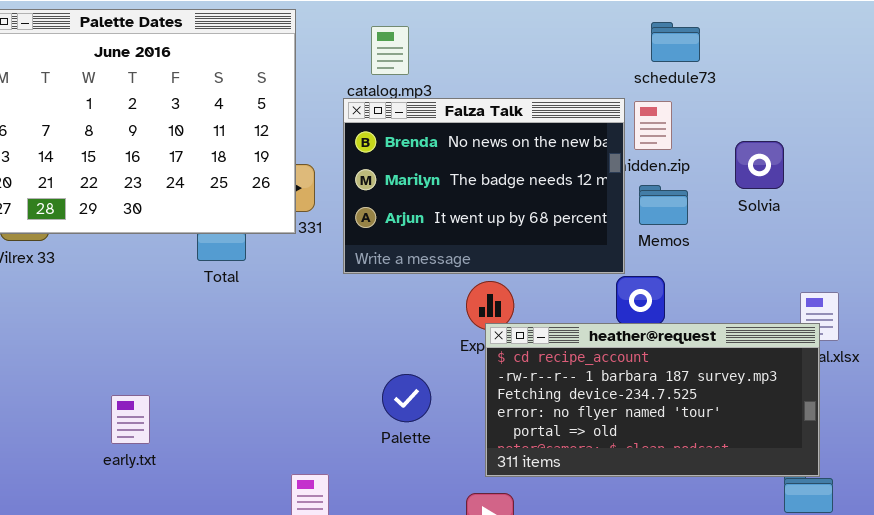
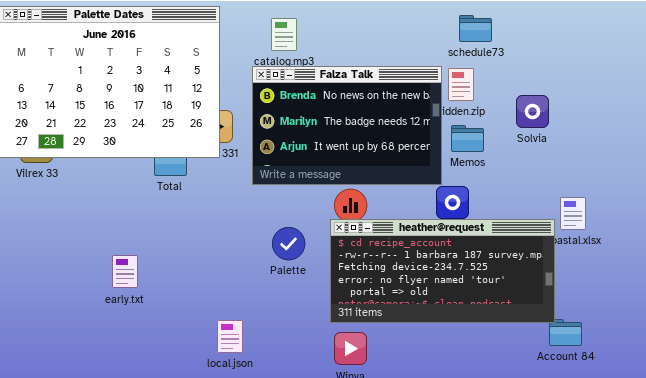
heather@request: [485,323,820,477] -> [330,219,555,323], moved
Palette: [382,374,431,422] -> [272,227,305,260], moved
early.txt: [111,395,150,444] -> [112,255,138,288], moved

